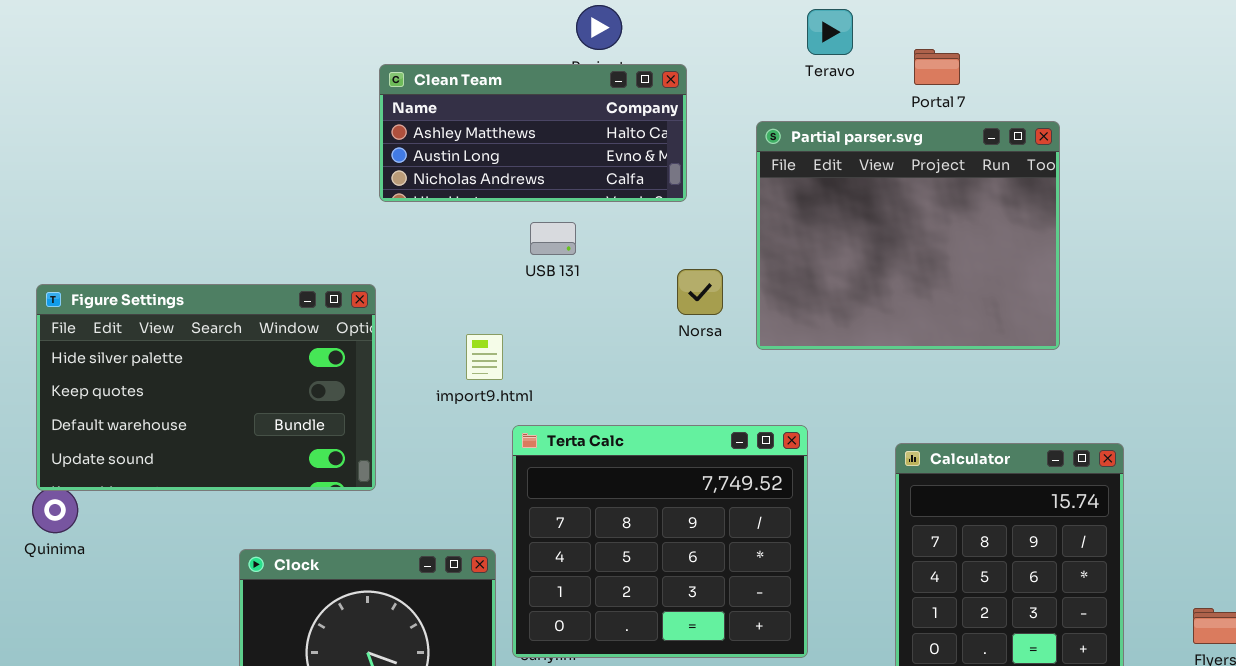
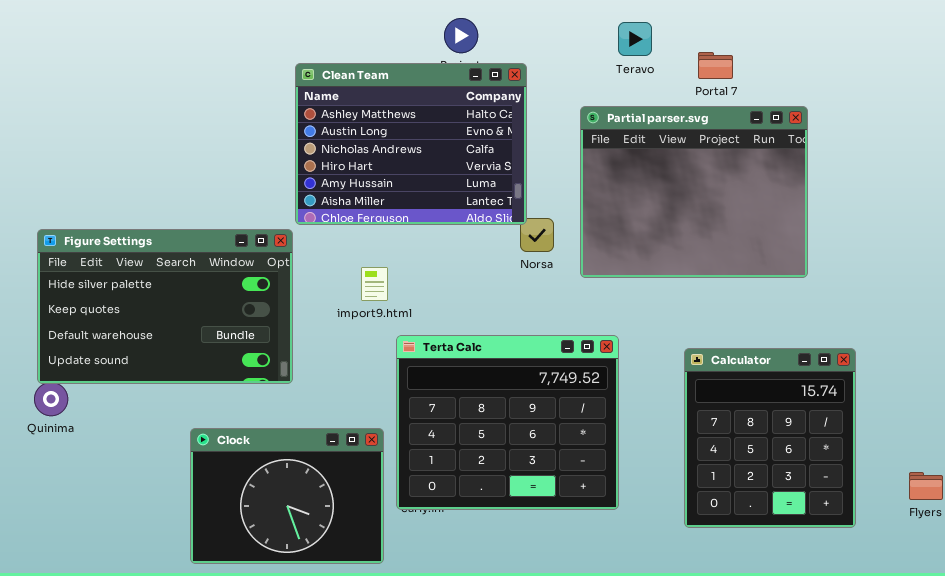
Clean Team: [379,64,687,202] -> [295,63,527,225], resized

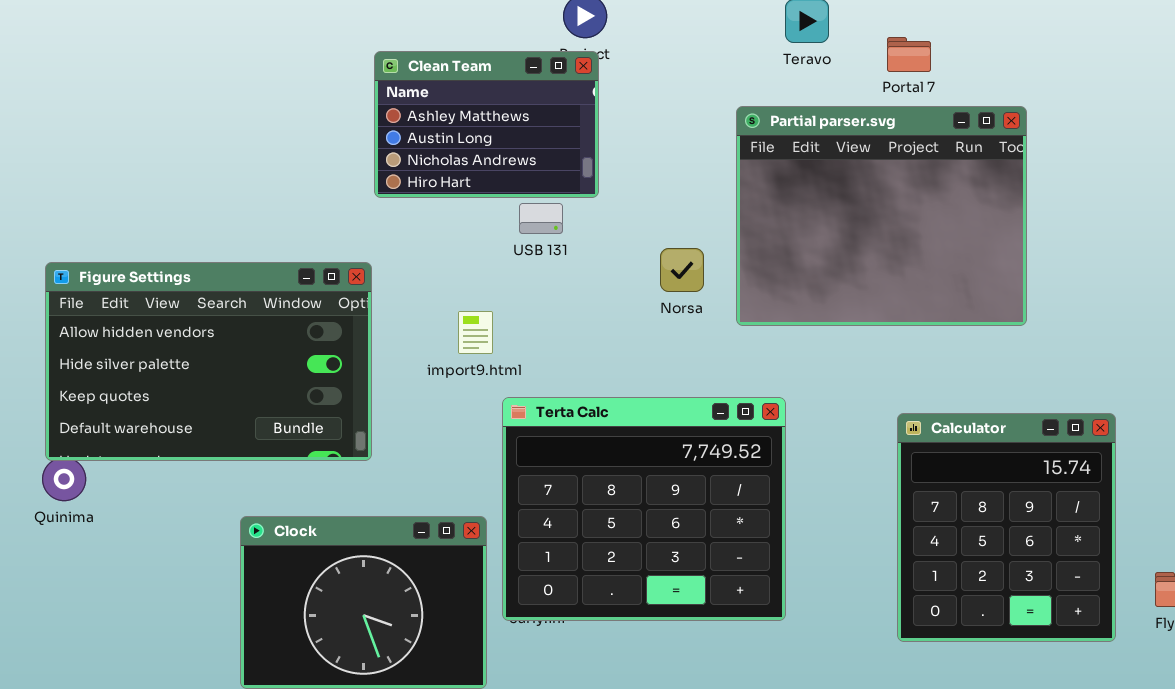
Clean Team: [295,63,527,225] -> [374,51,599,198], resized
Figure Settings: [37,229,293,384] -> [45,262,372,461], scrolled up 1 row
Calculator: [684,348,856,528] -> [897,413,1116,642], moved

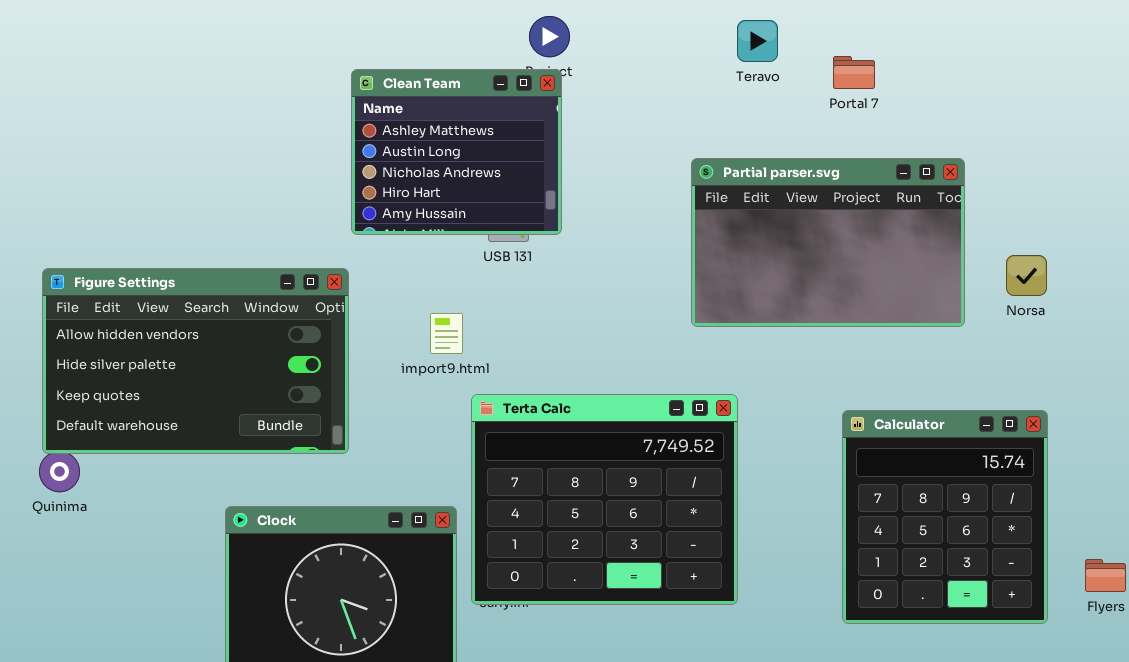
Clean Team: [374,51,599,198] -> [351,69,562,235], resized
Partial parser.svg: [736,106,1027,326] -> [691,158,965,327], resized
Norsa: [660,248,704,292] -> [1006,255,1047,296], moved

